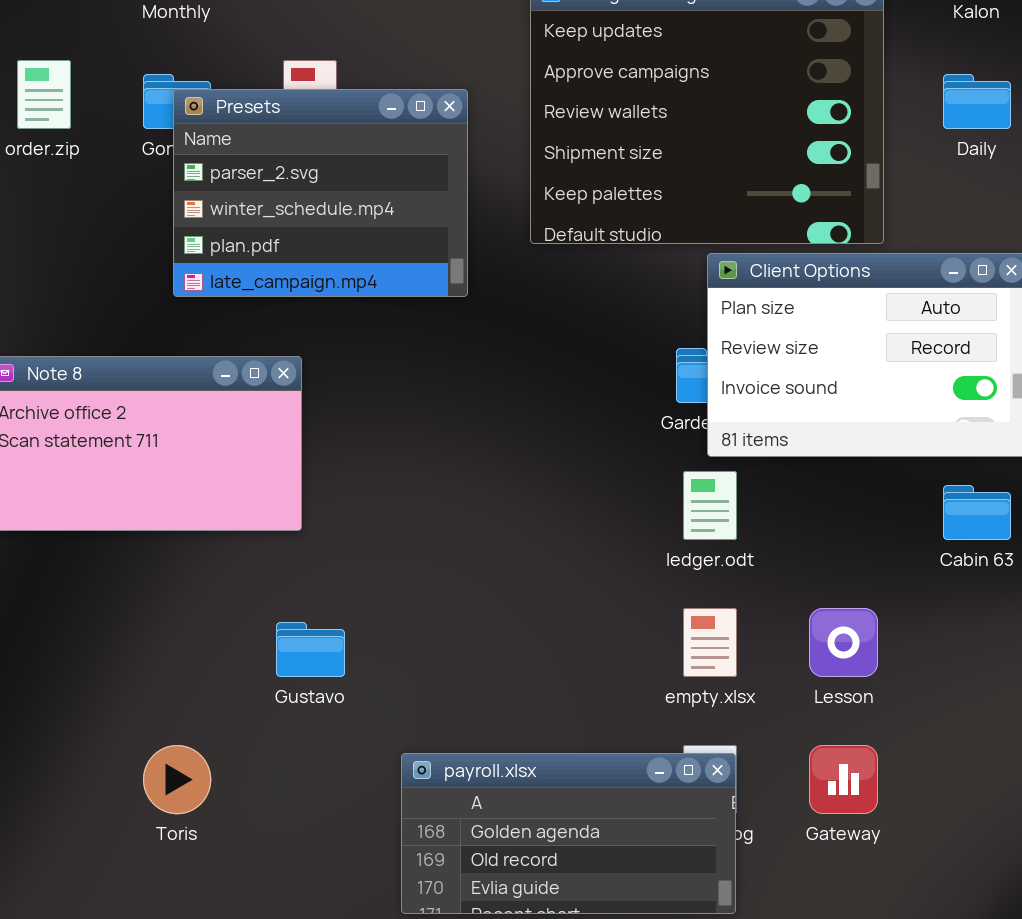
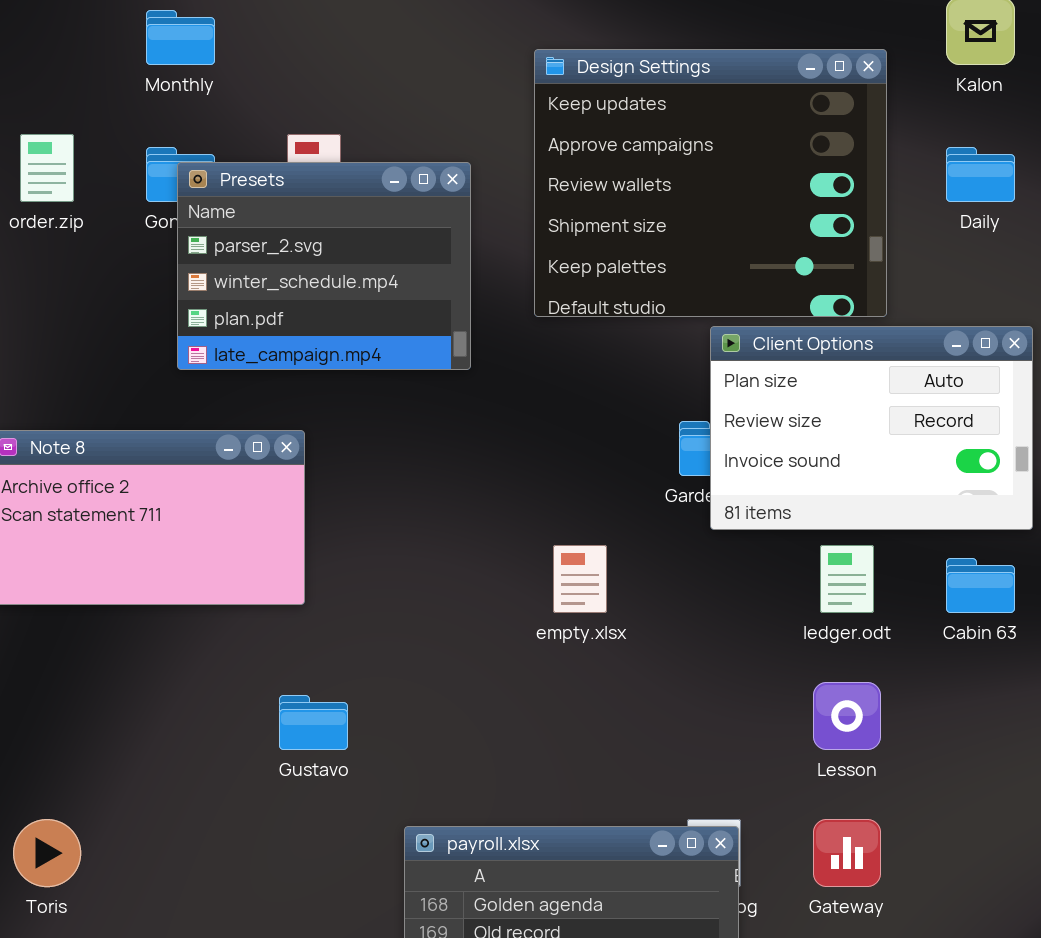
ledger.odt: [683,471,737,540] -> [820,545,874,613], moved
empty.xlsx: [683,608,737,677] -> [553,545,607,613], moved
Toris: [143,745,211,814] -> [13,819,81,887], moved

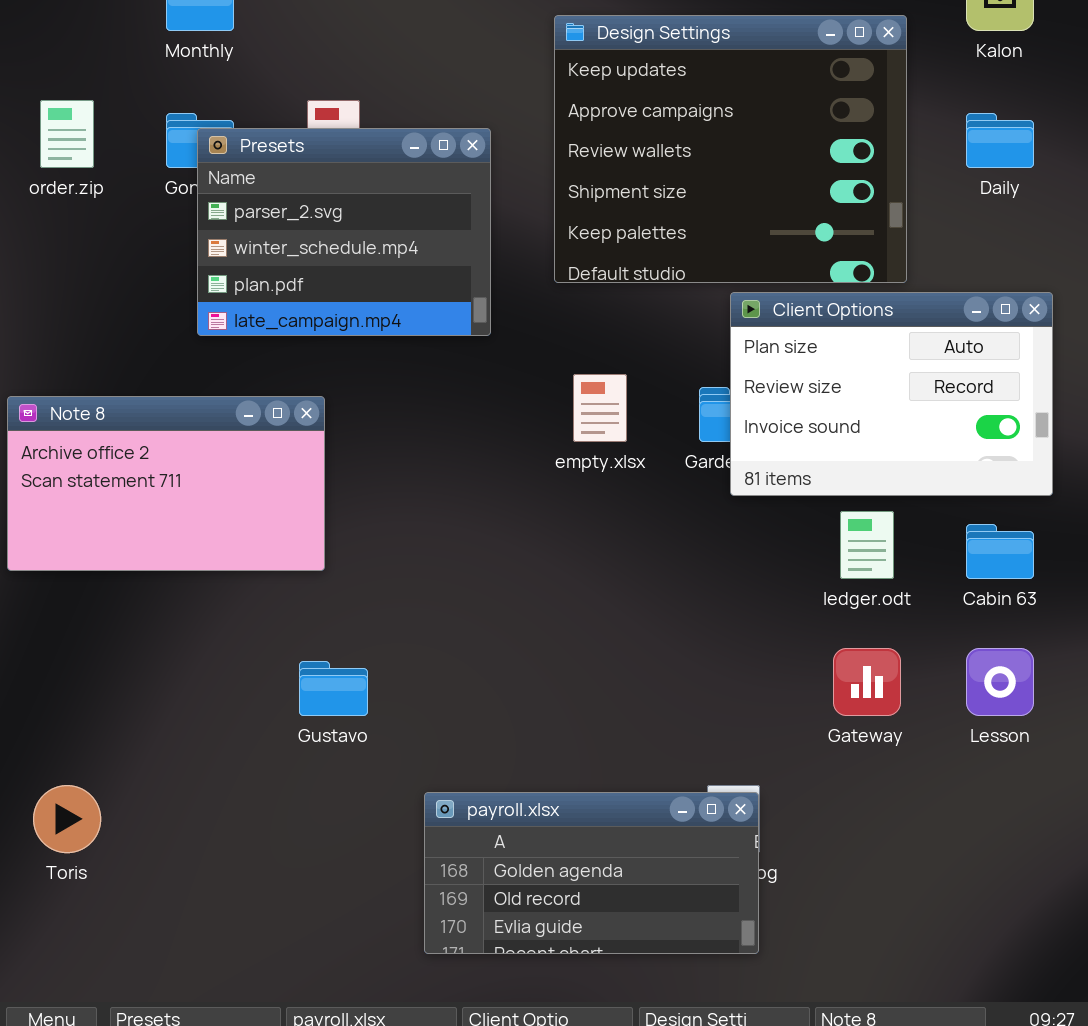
empty.xlsx: [553,545,607,613] -> [573,374,627,442], moved
Lesson: [813,682,881,750] -> [966,648,1034,716], moved
Gateway: [813,819,881,887] -> [833,648,901,716], moved

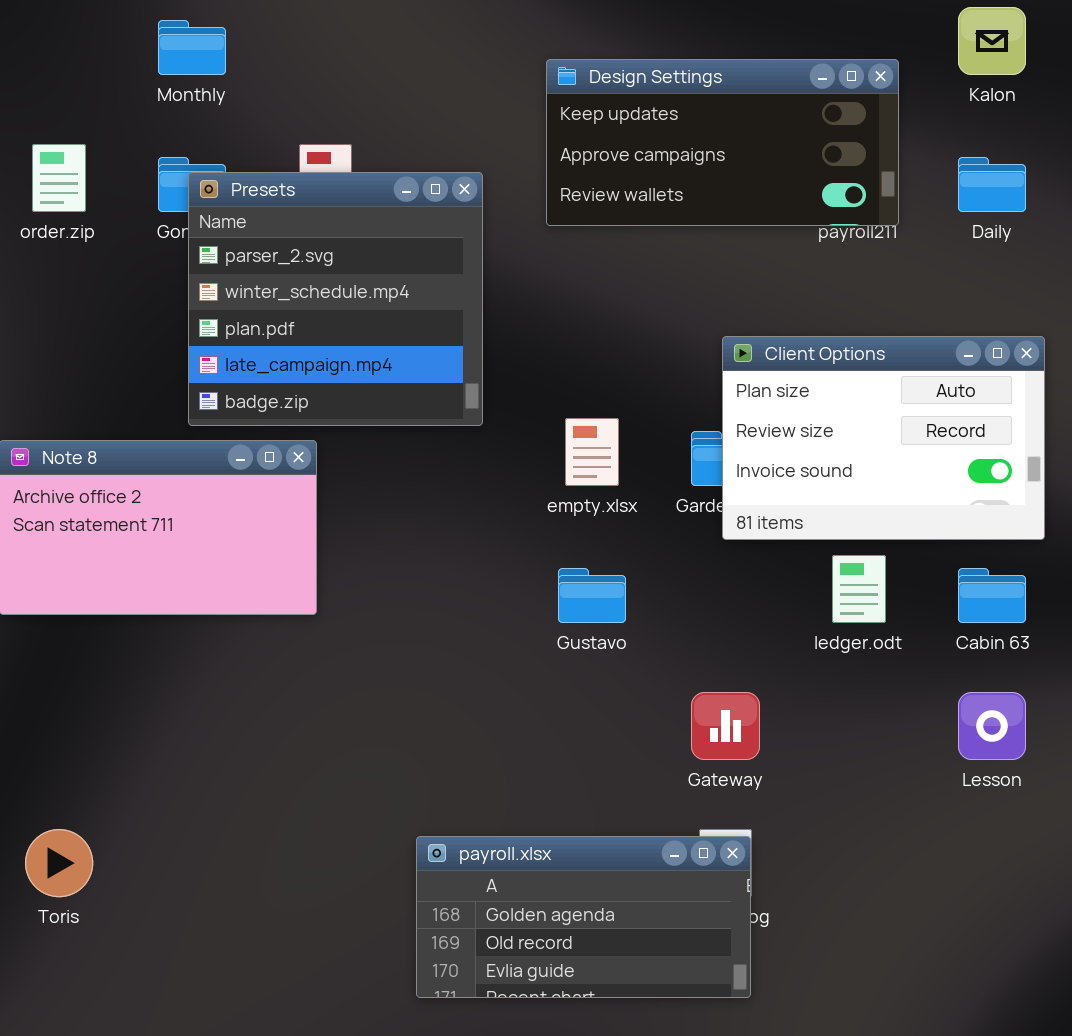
Design Settings: [554,15,907,283] -> [546,59,899,226], resized
Presets: [197,128,491,336] -> [188,172,483,426], resized
Gateway: [833,648,901,716] -> [691,692,760,760], moved
Gustavo: [299,661,368,716] -> [558,568,626,623], moved

